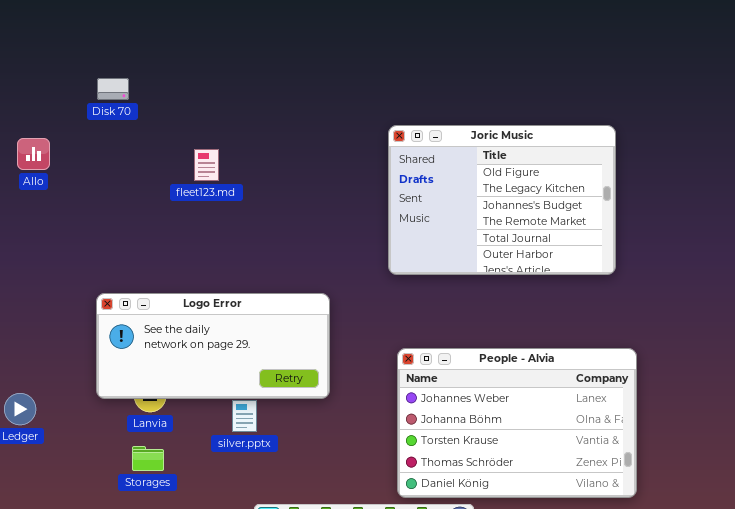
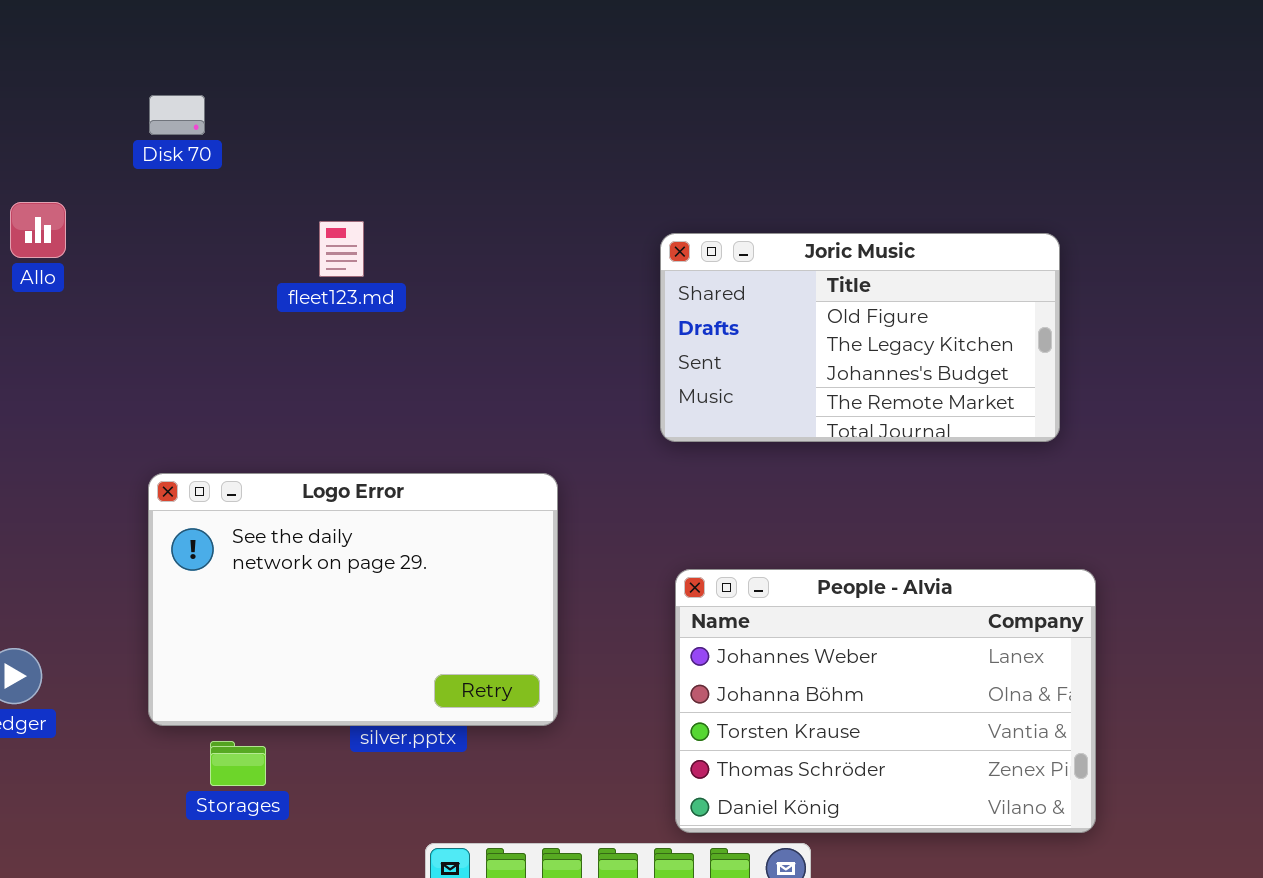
Joric Music: [388,125,616,275] -> [660,233,1060,442], resized
Logo Error: [96,293,330,399] -> [148,473,558,726], resized

